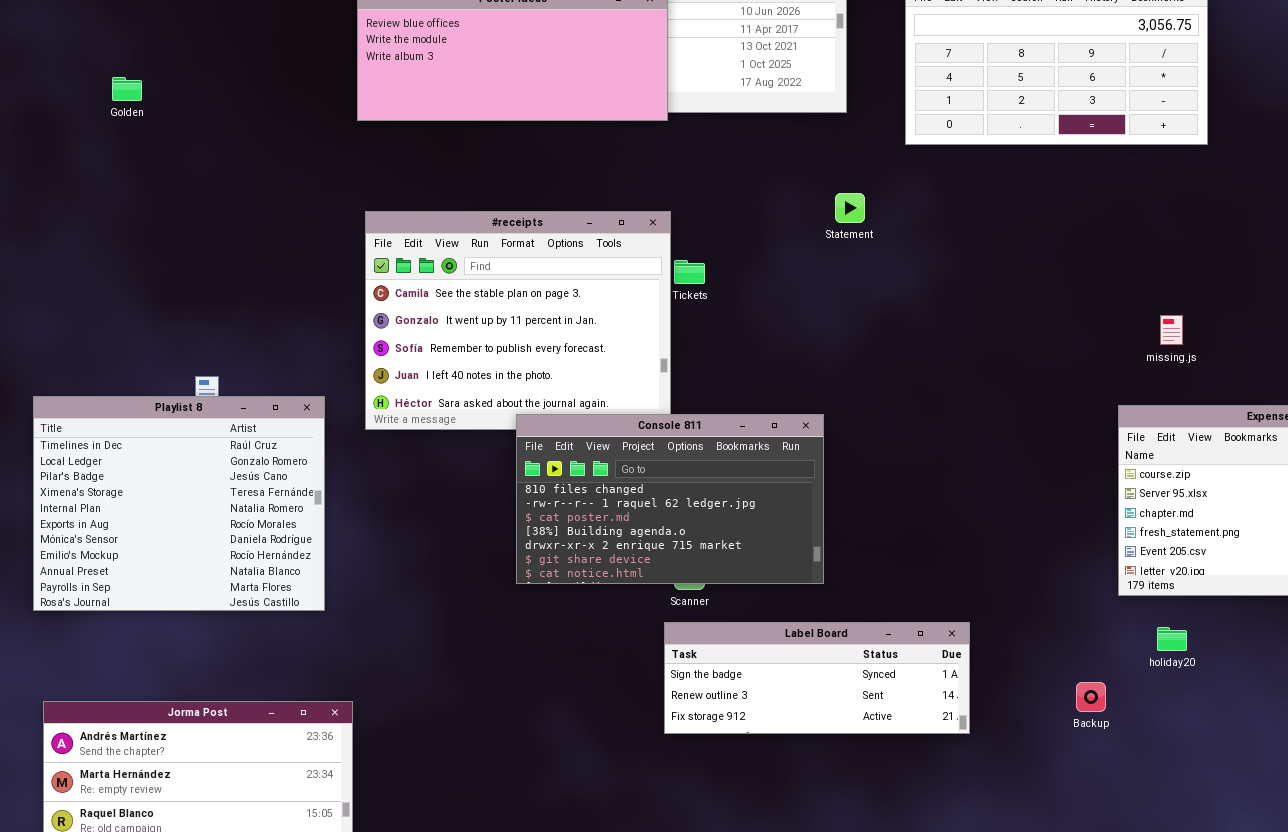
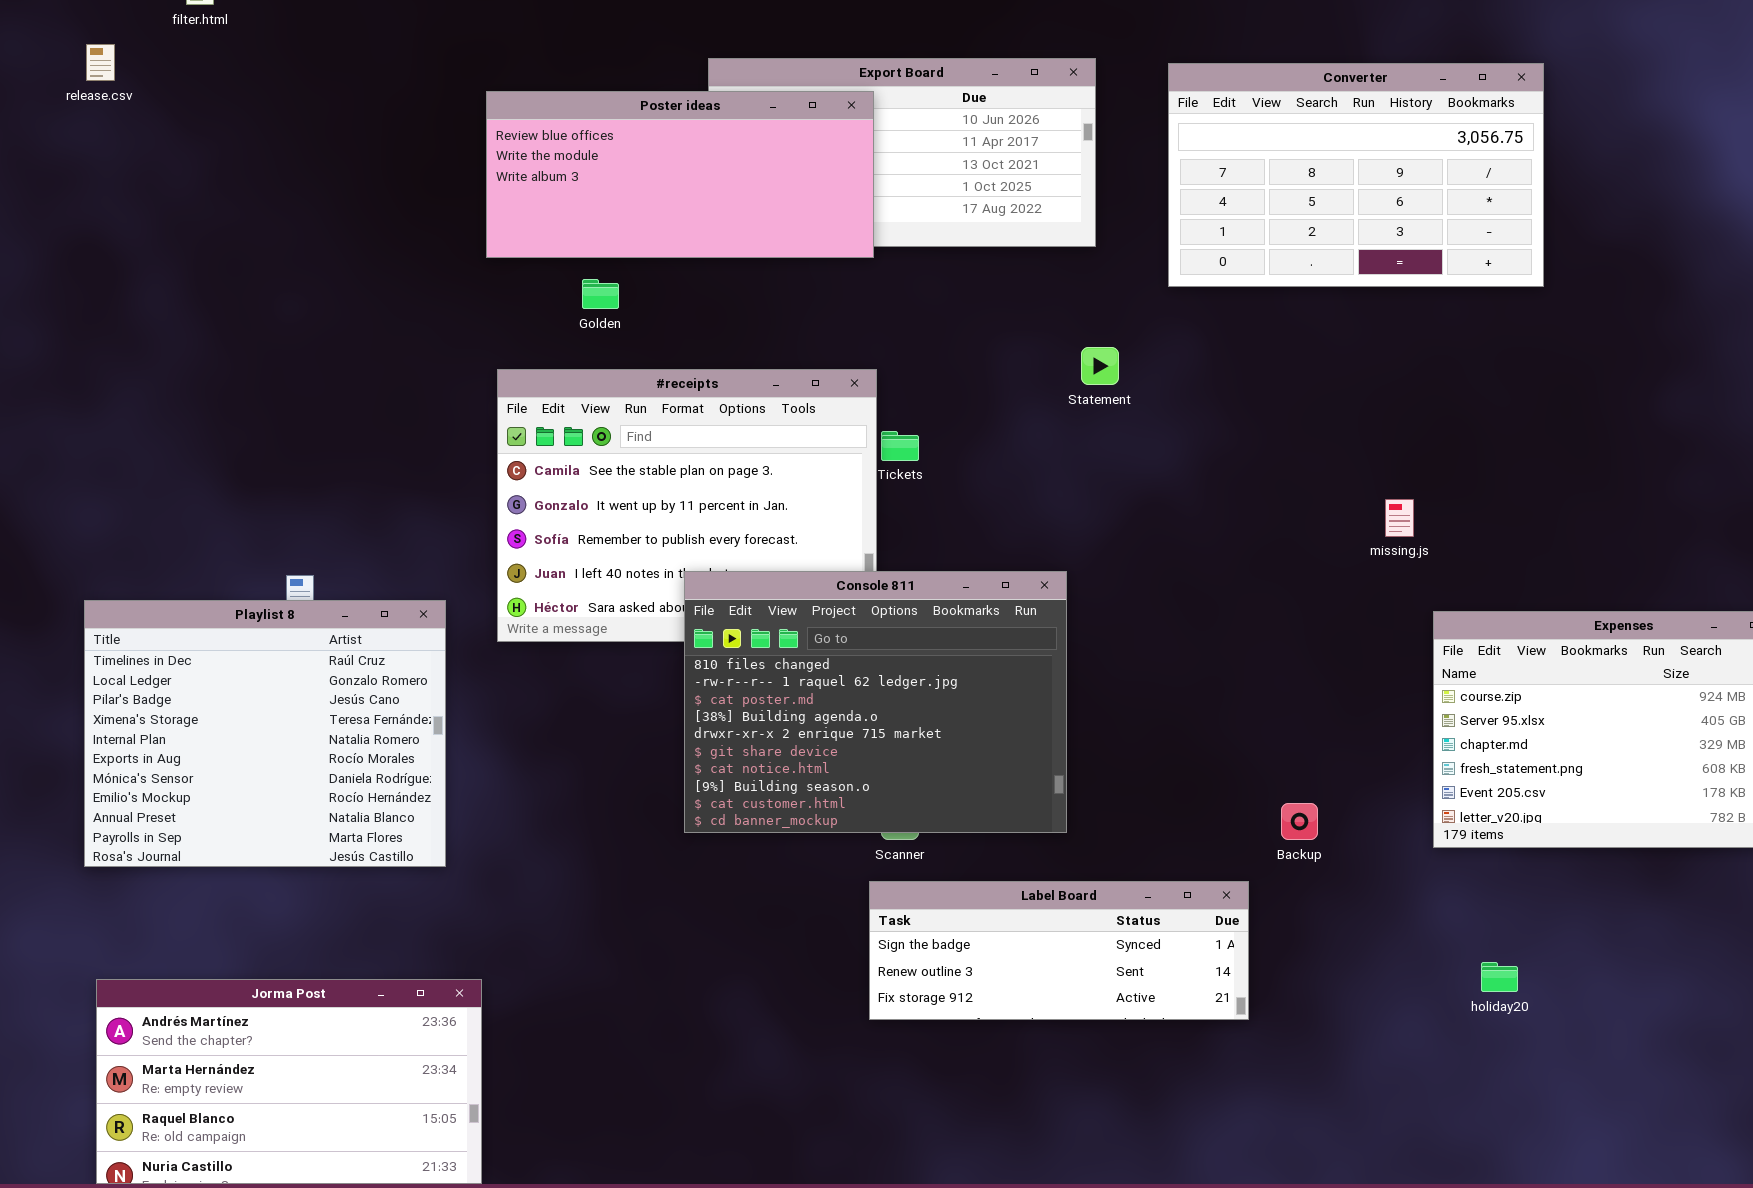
Golden: [112,77,142,101] -> [582,279,619,309], moved
missing.js: [1160,315,1183,345] -> [1385,499,1414,537], moved
Console 811: [516,414,824,584] -> [684,571,1067,833], resized
holiday20: [1157,627,1187,651] -> [1481,962,1518,992], moved
Backup: [1076,682,1106,712] -> [1281,803,1318,840], moved

